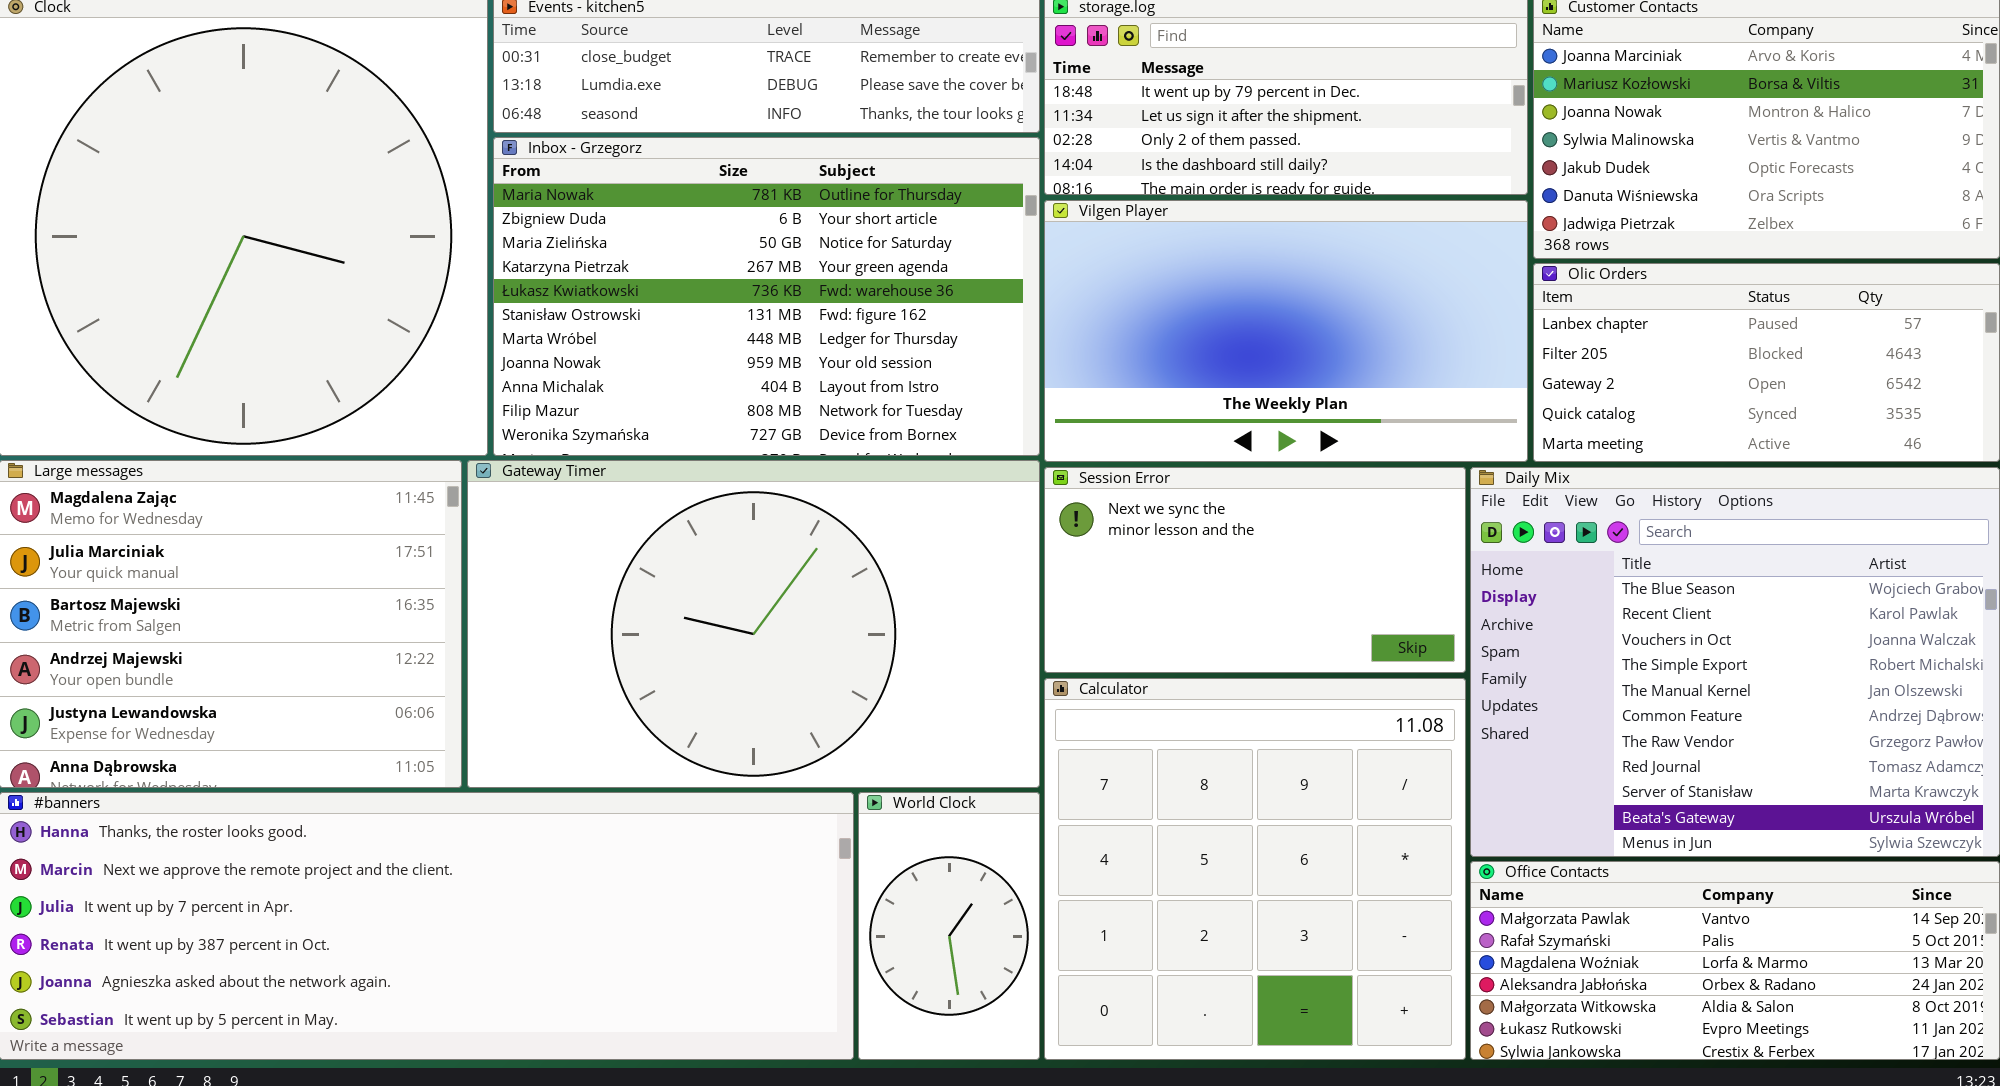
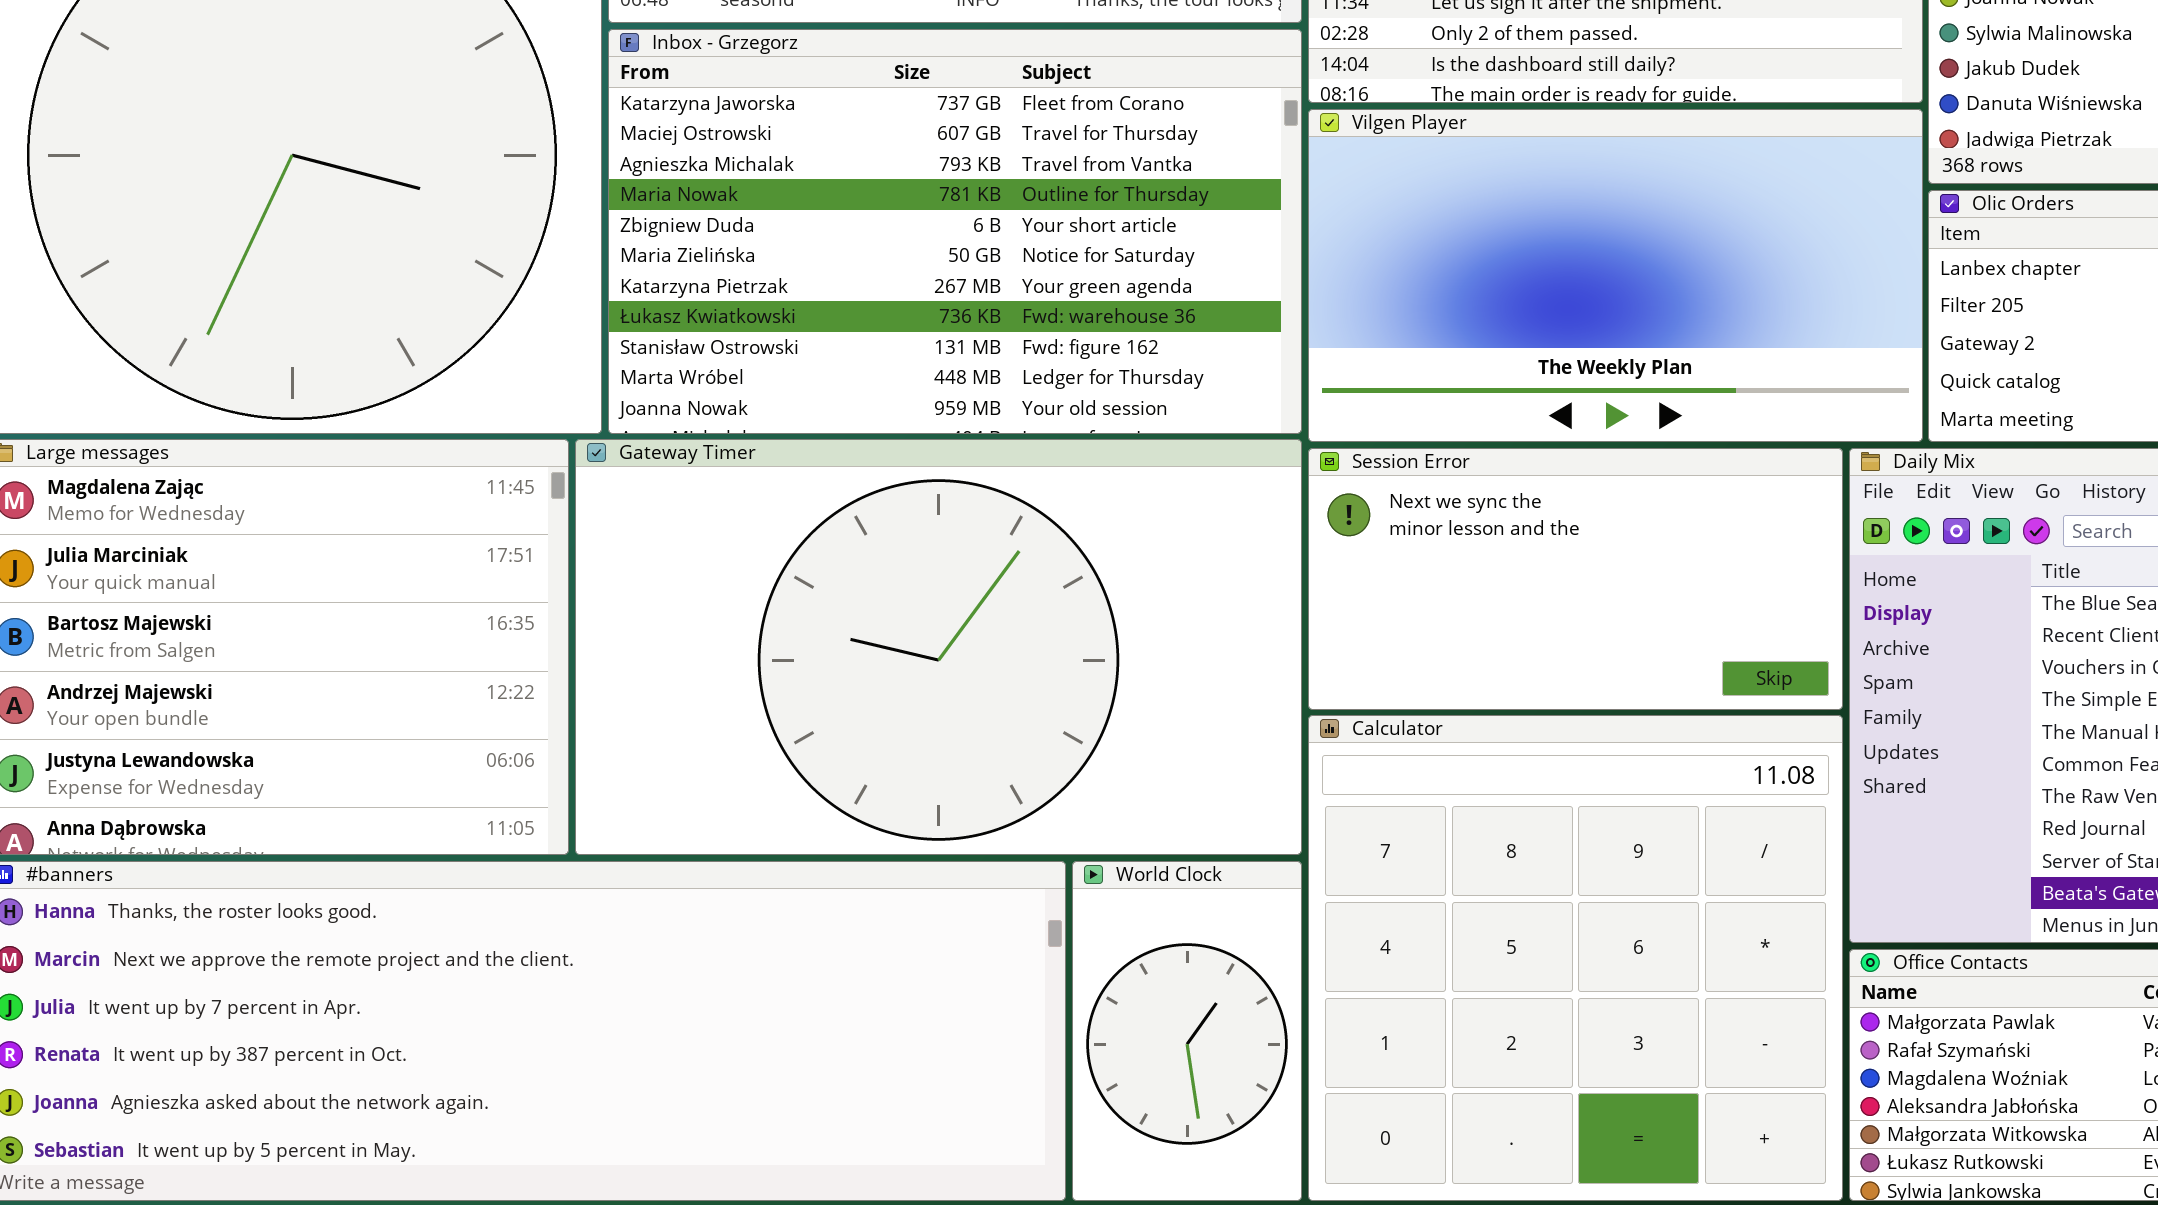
Inbox - Grzegorz: [493,137,1040,456] -> [608,29,1302,434], scrolled up 3 rows

